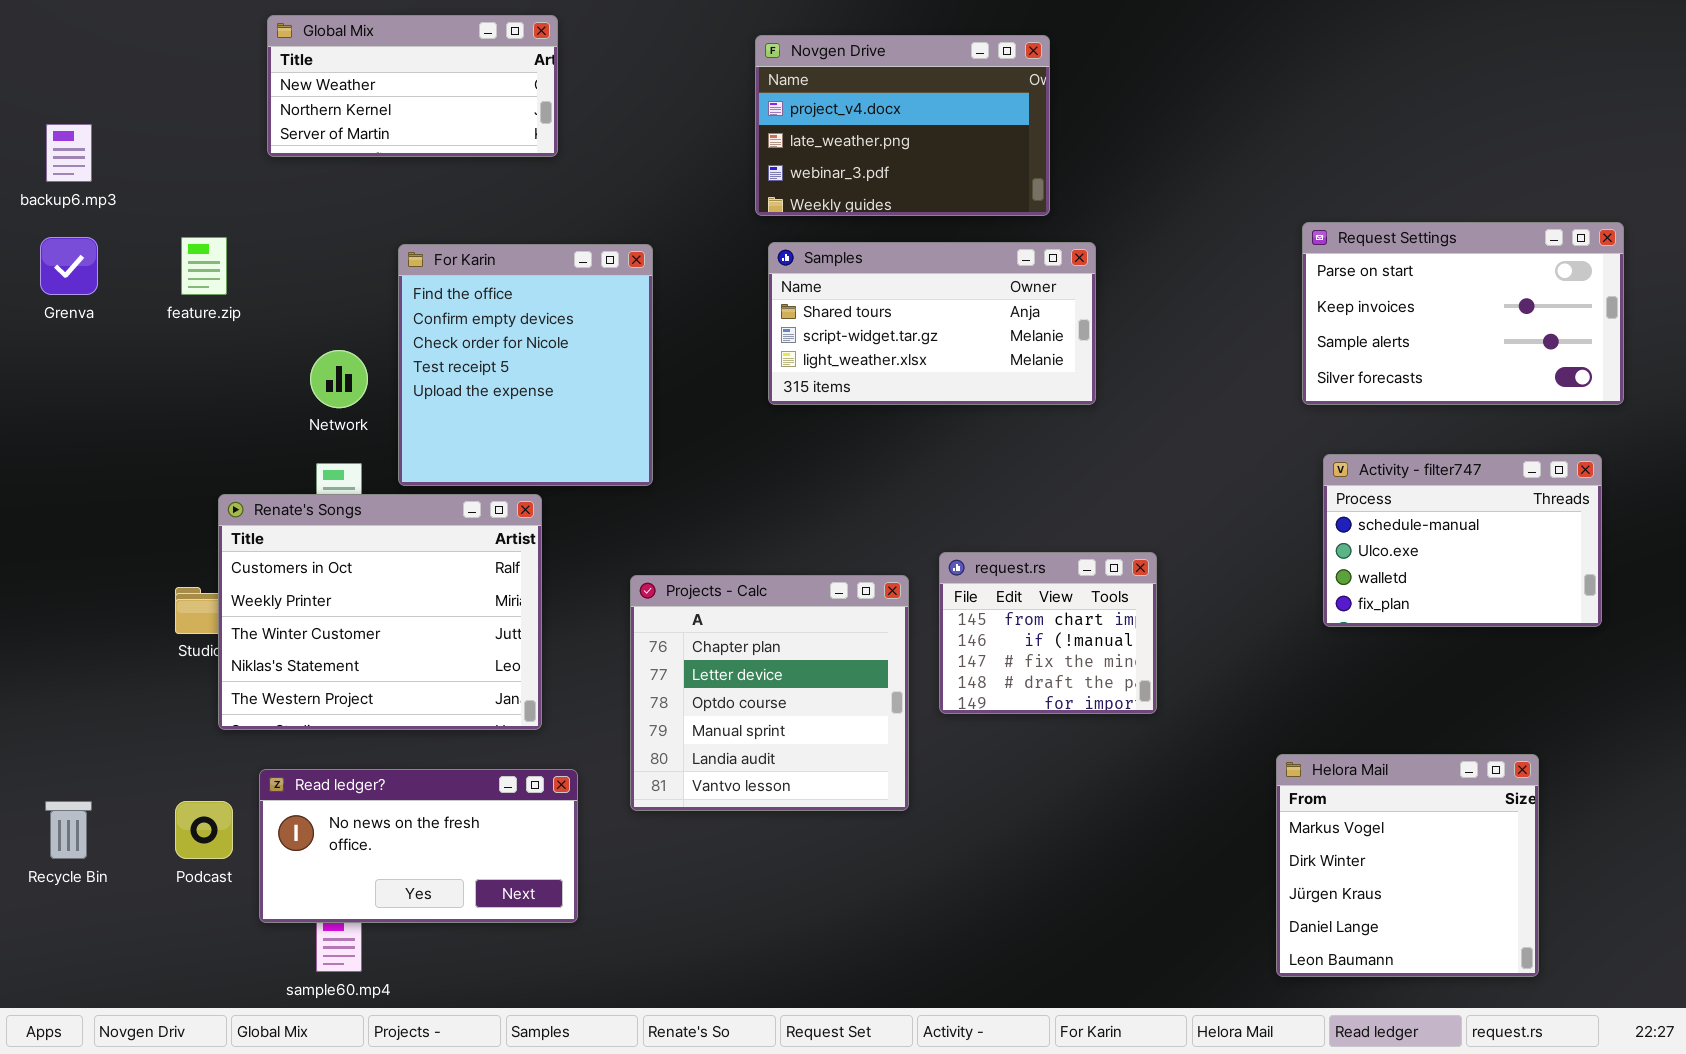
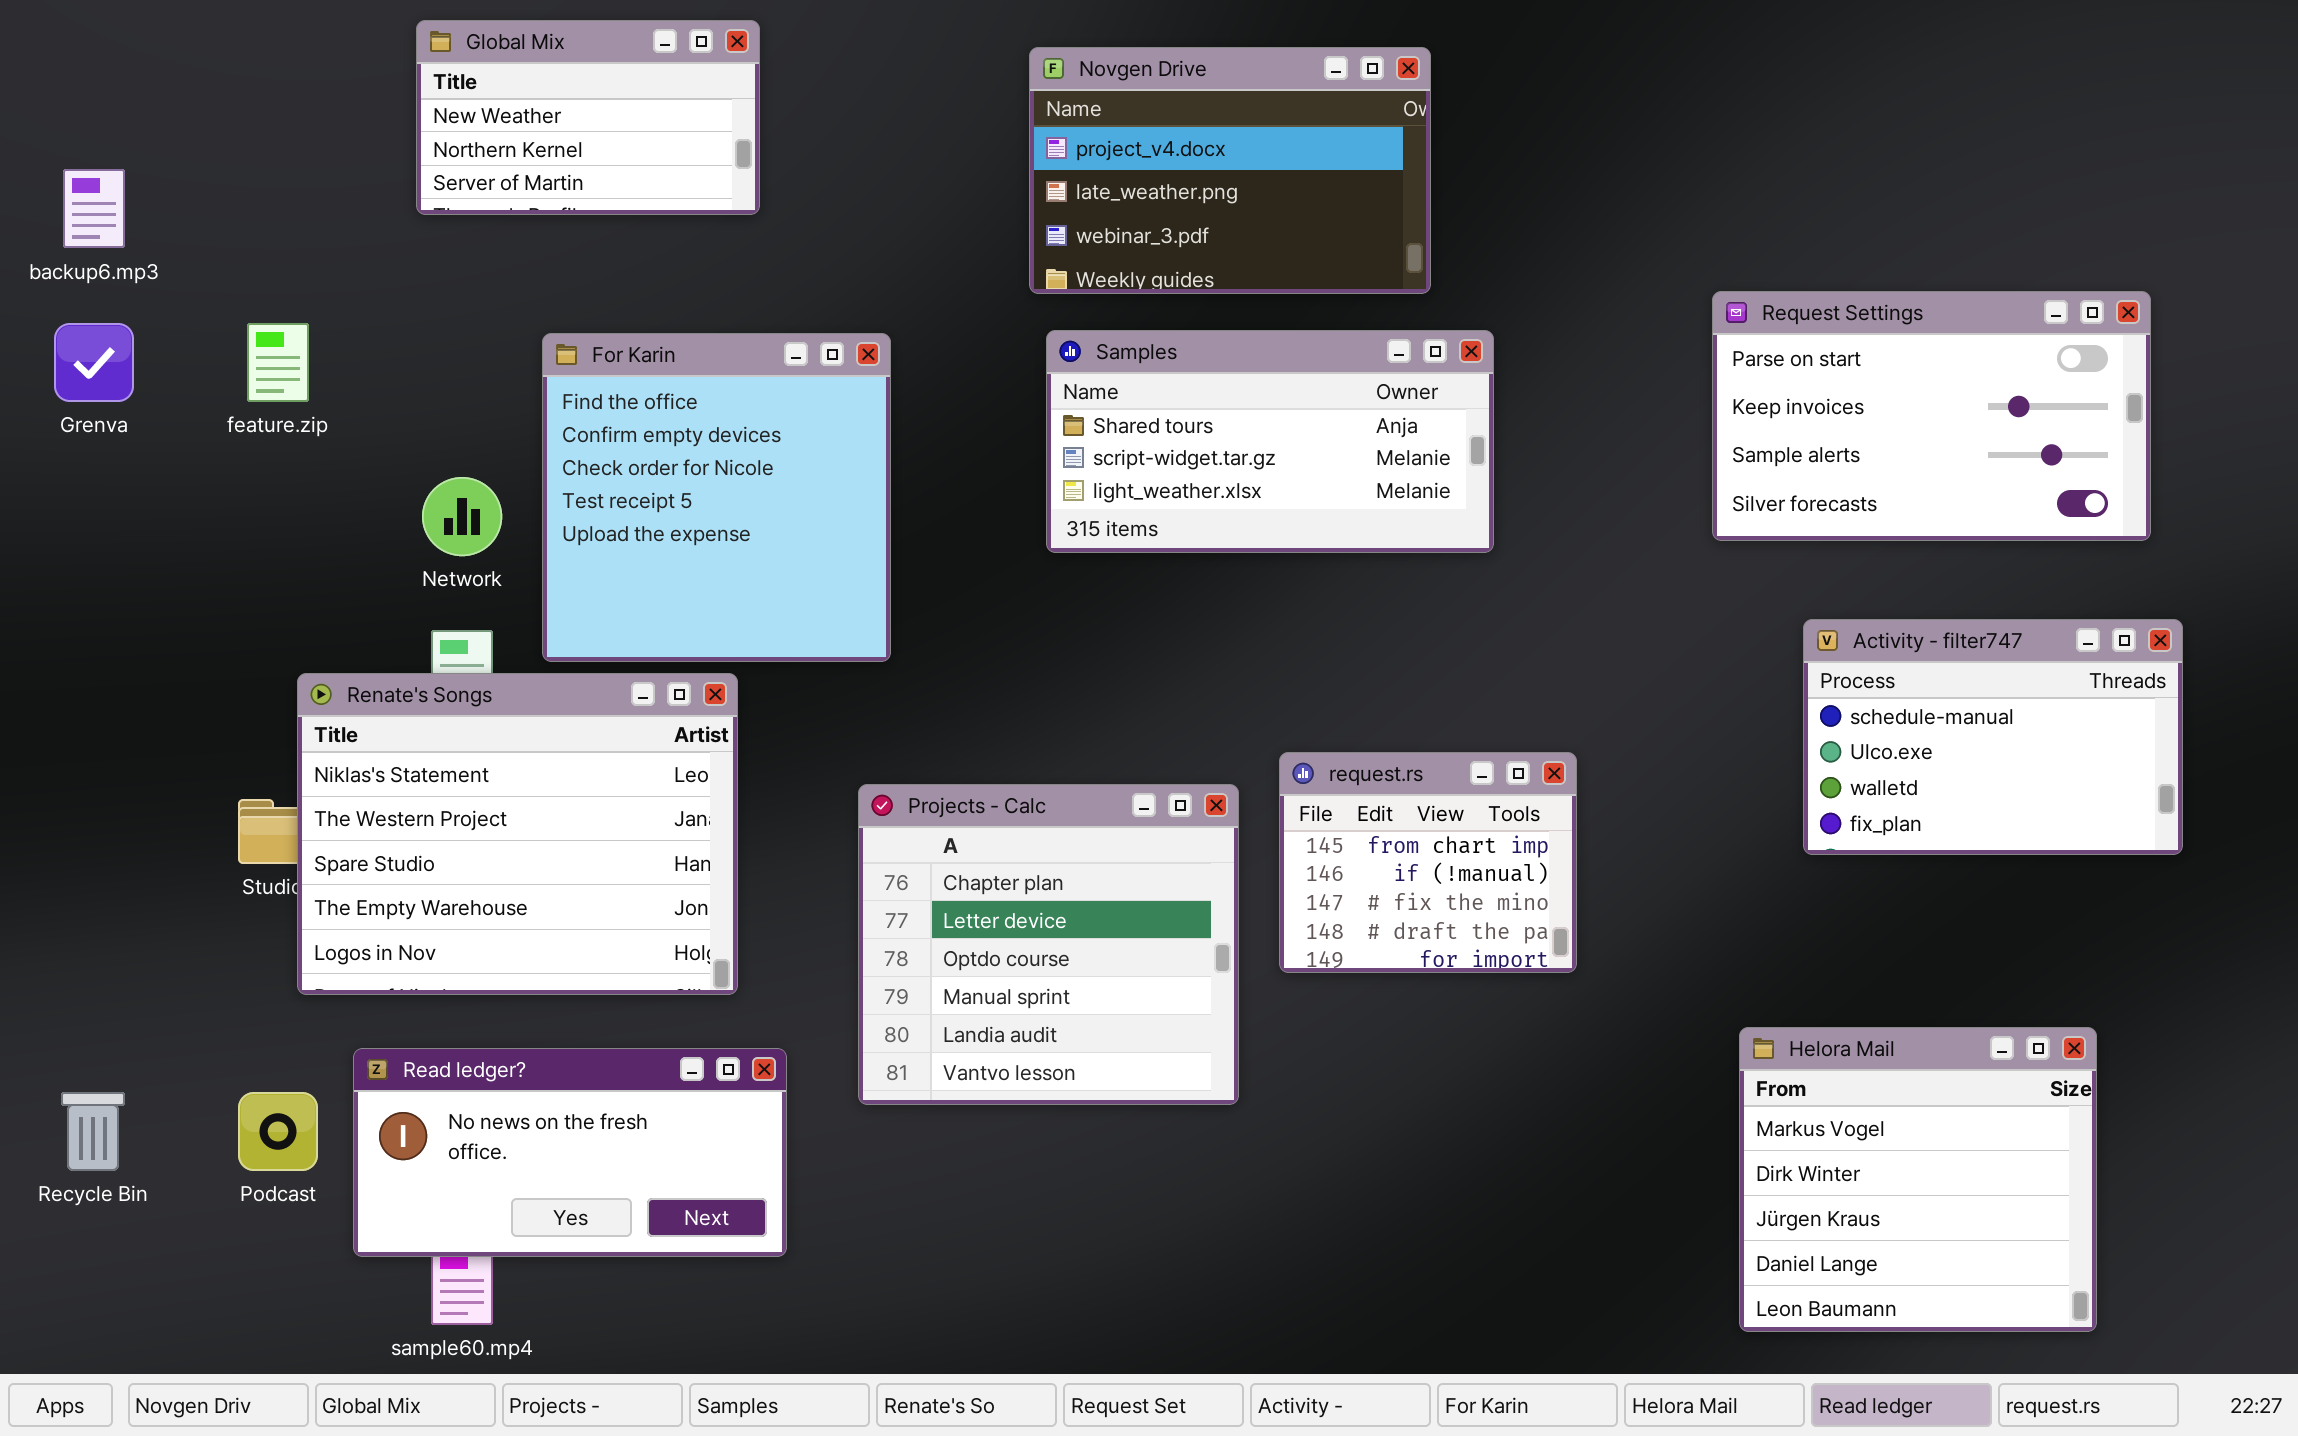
Global Mix: [267,15,558,157] -> [416,20,760,215], resized
Request Settings: [1302,222,1624,405] -> [1712,291,2151,541], moved
Renate's Songs: [218,494,542,730] -> [297,673,738,995], scrolled down 3 rows

